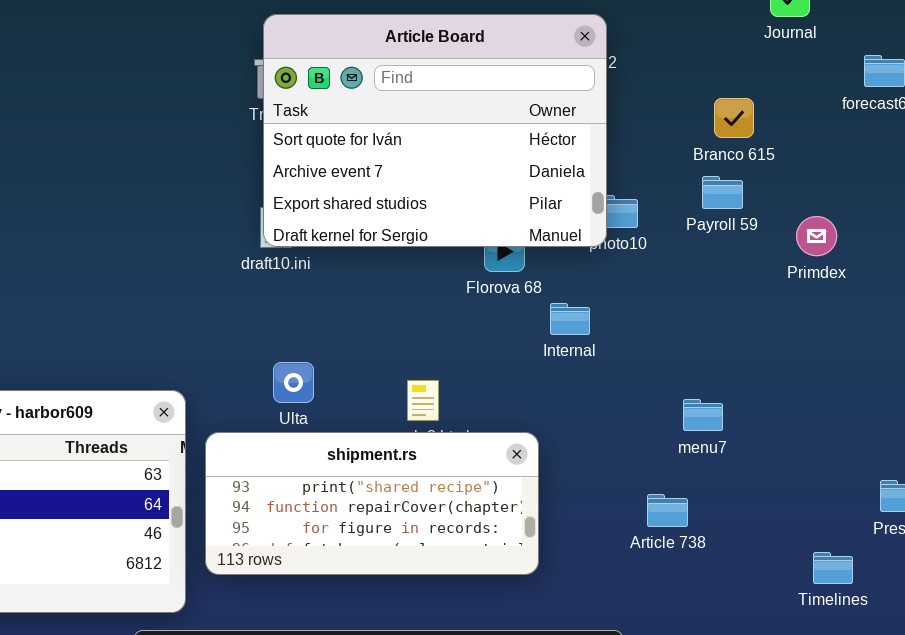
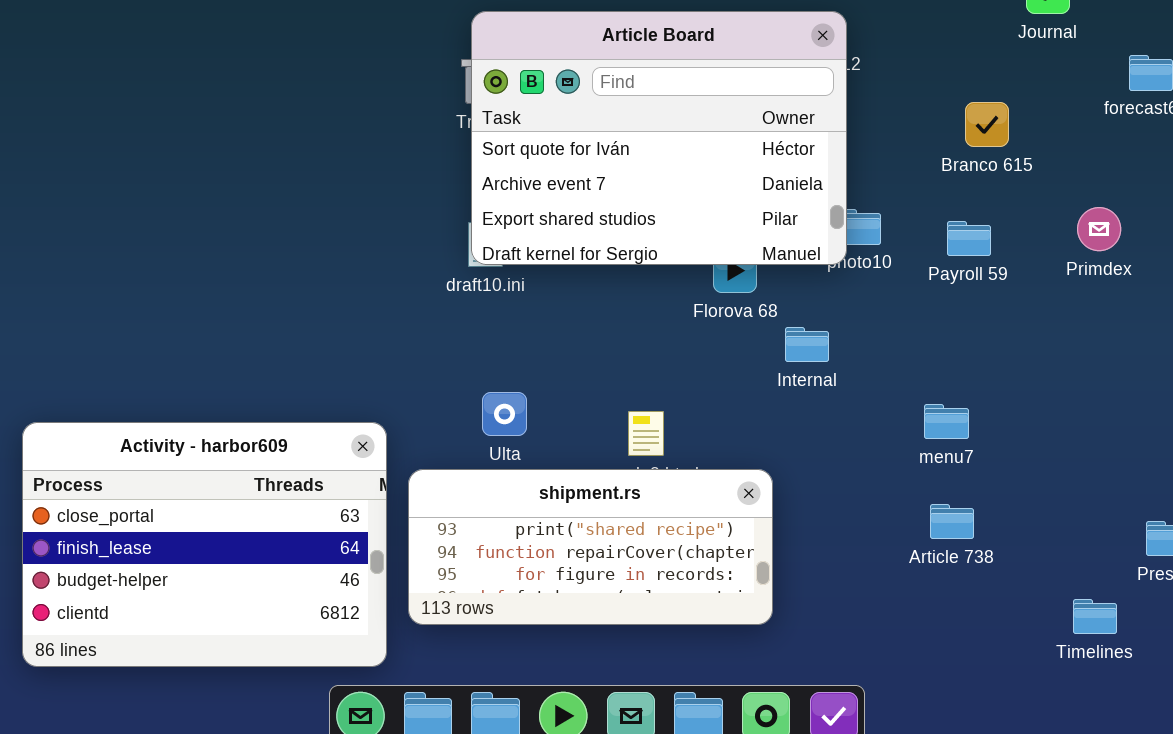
Payroll 59: [702,176,743,209] -> [947,221,991,256], moved
Primdex: [796,216,837,256] -> [1077,207,1121,251], moved
menu7: [683,399,723,431] -> [924,404,969,439], moved
Article 738: [647,494,688,527] -> [930,504,974,539], moved

